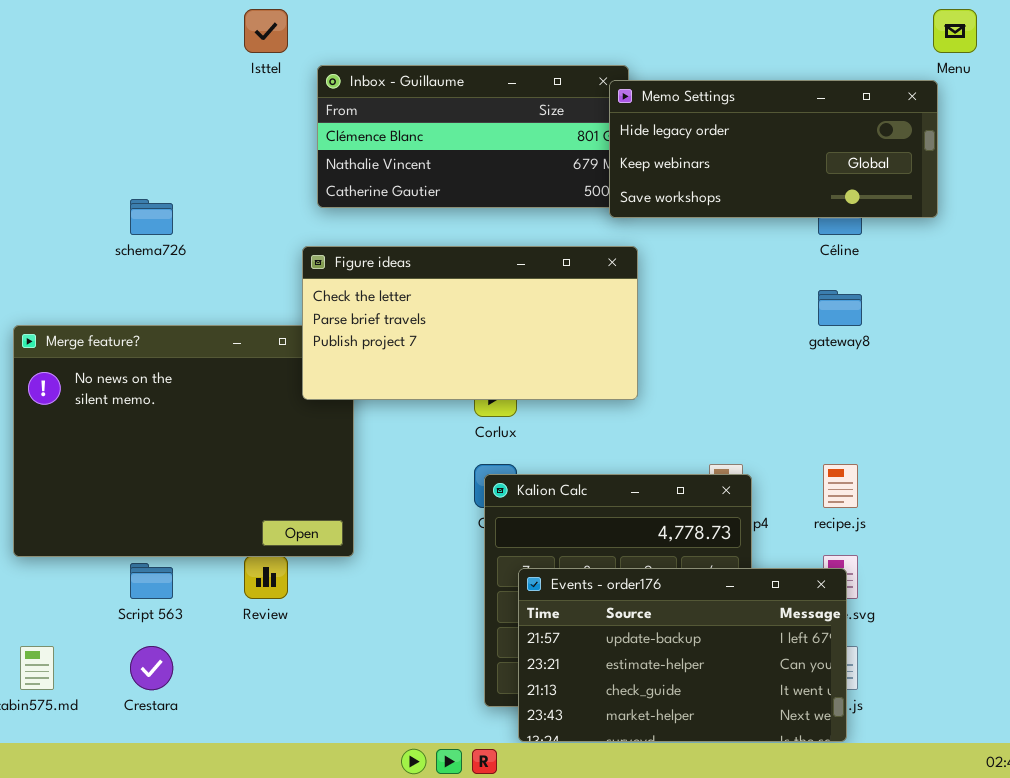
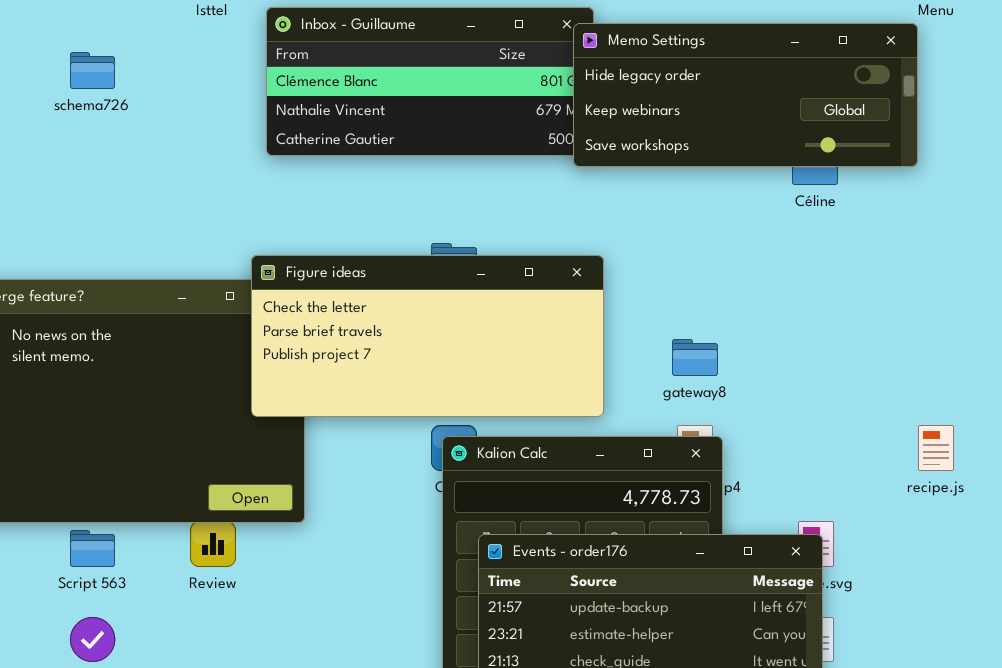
schema726: [130,199,173,235] -> [70,52,115,89], moved
Figure ideas: [302,246,638,400] -> [251,255,604,417], moved
gateway8: [818,290,862,326] -> [672,339,718,376], moved
recipe.js: [823,464,858,508] -> [918,425,954,471], moved

